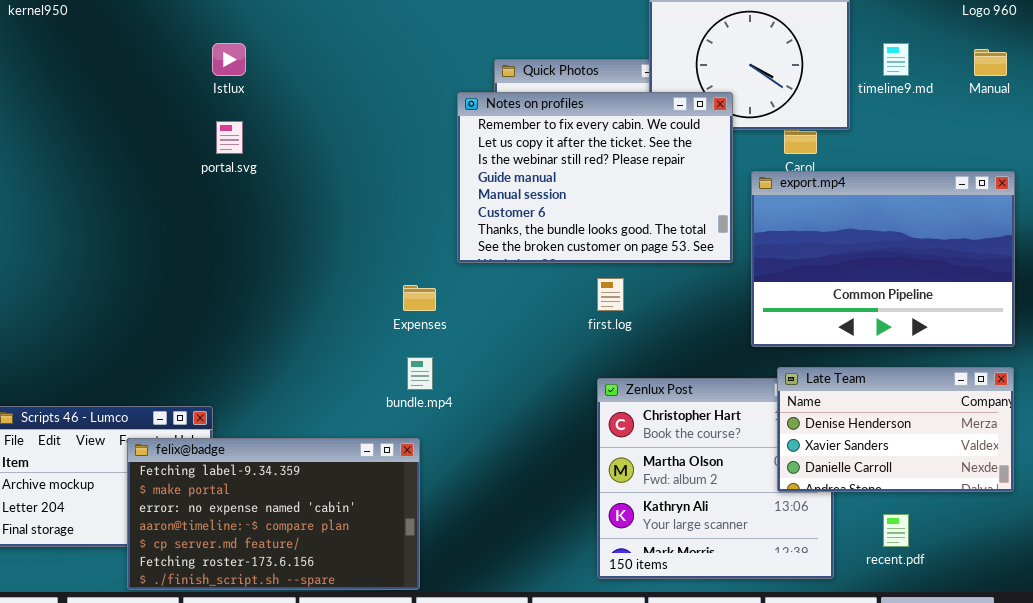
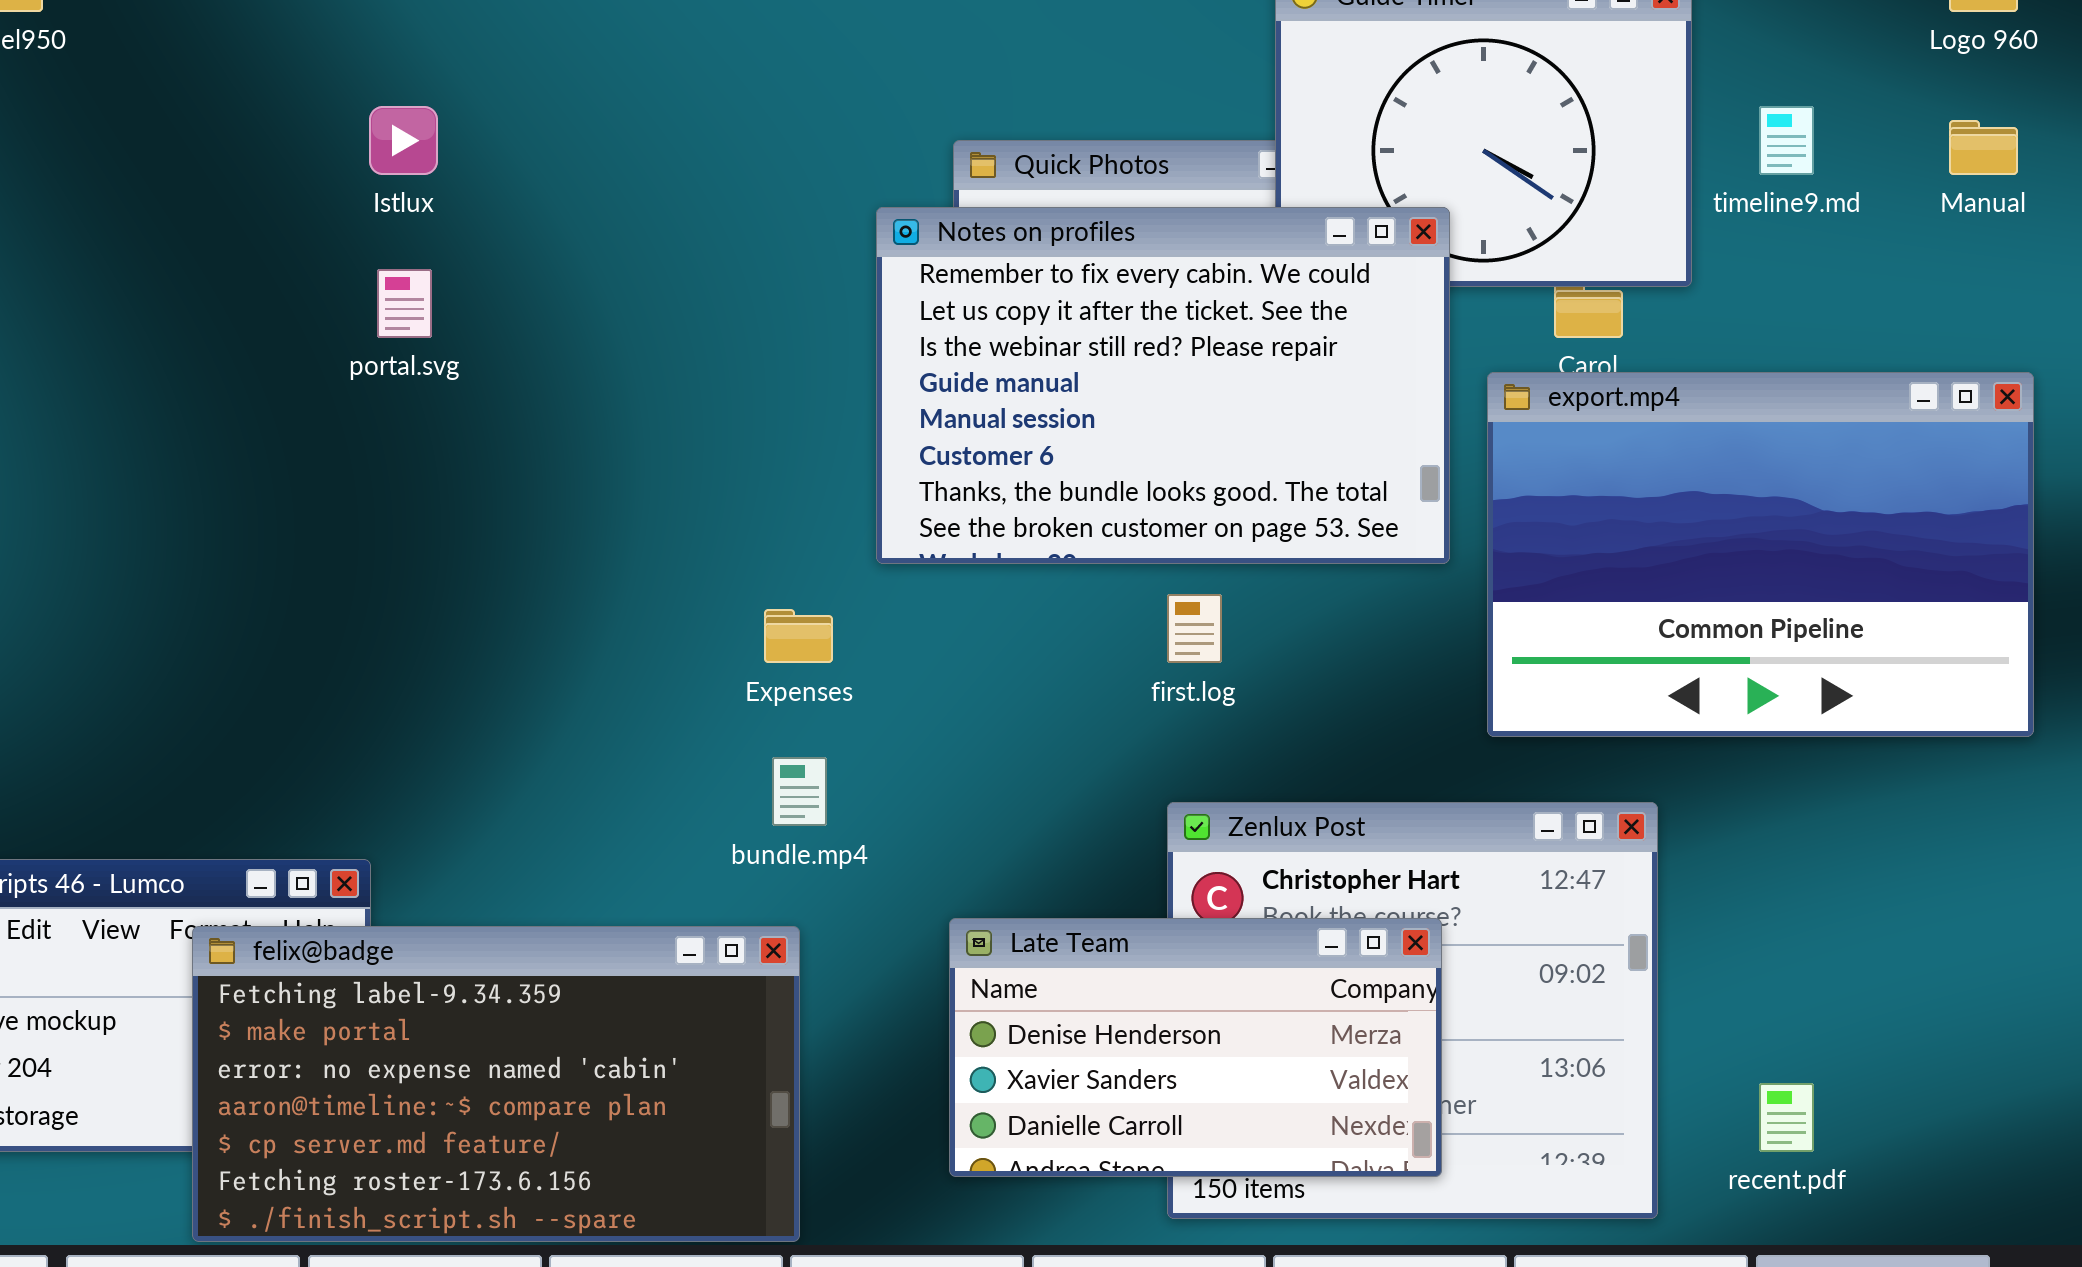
Late Team: [777,367,1014,492] -> [949,918,1442,1177], moved

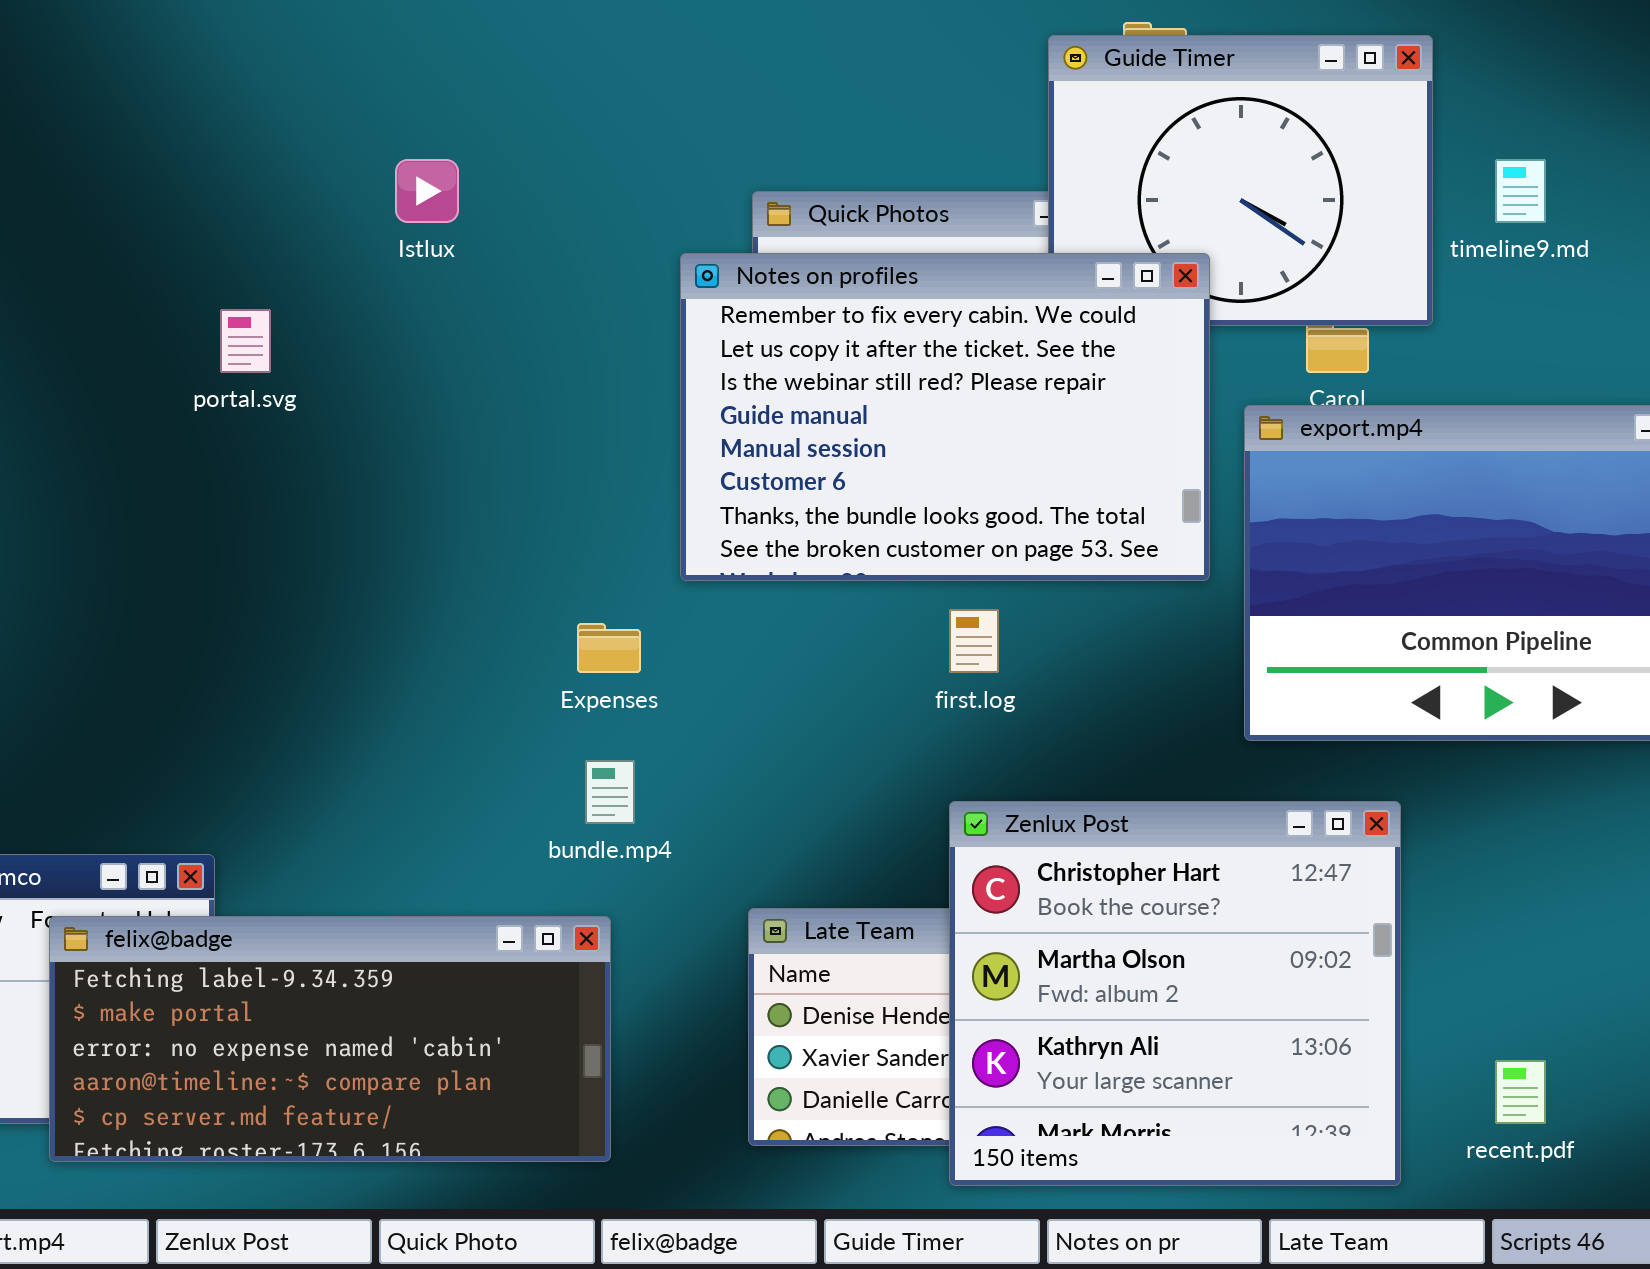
Istlux: [369,106,438,175] -> [395,159,459,223], moved
Zenlux Post: [1167,802,1658,1219] -> [949,801,1401,1186], raised
felix@badge: [192,926,800,1242] -> [49,916,611,1162], resized

